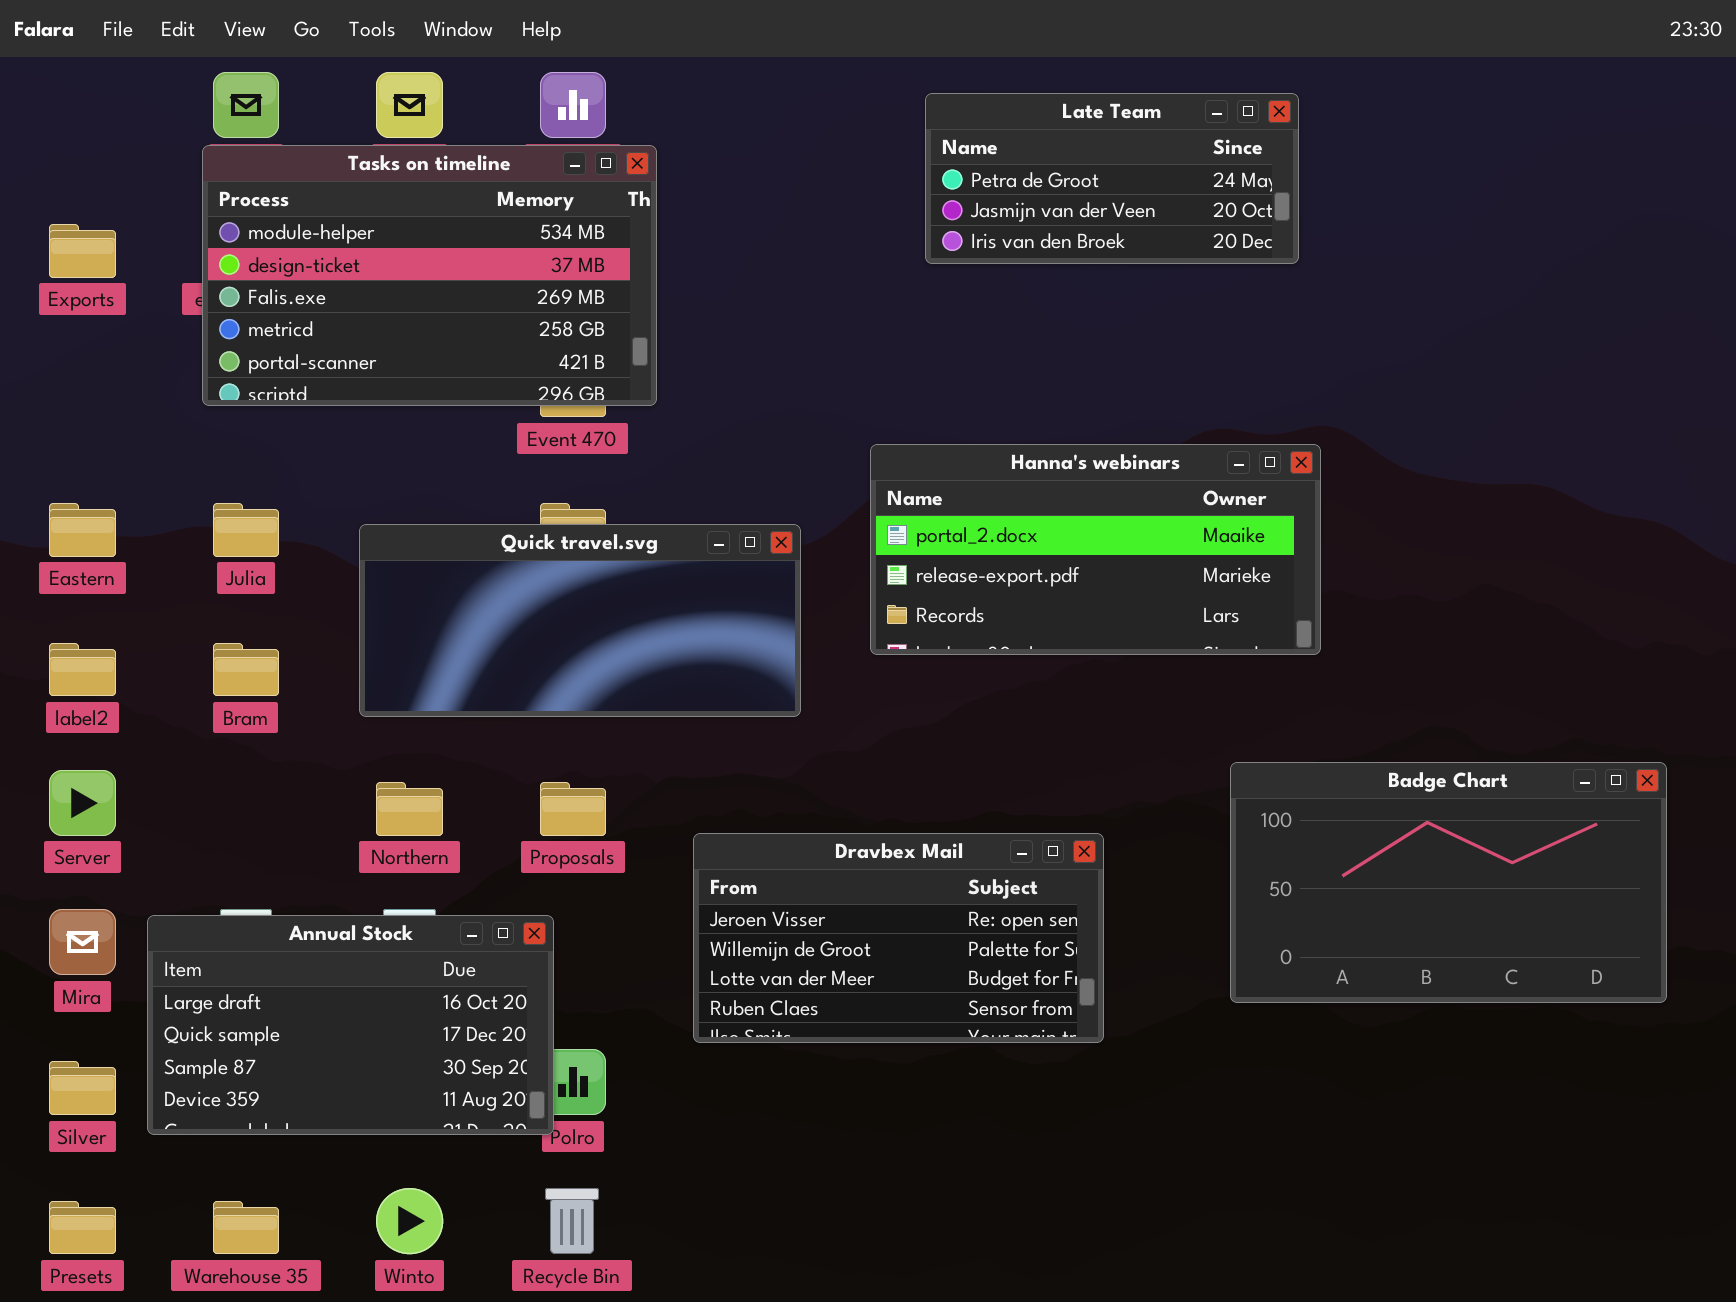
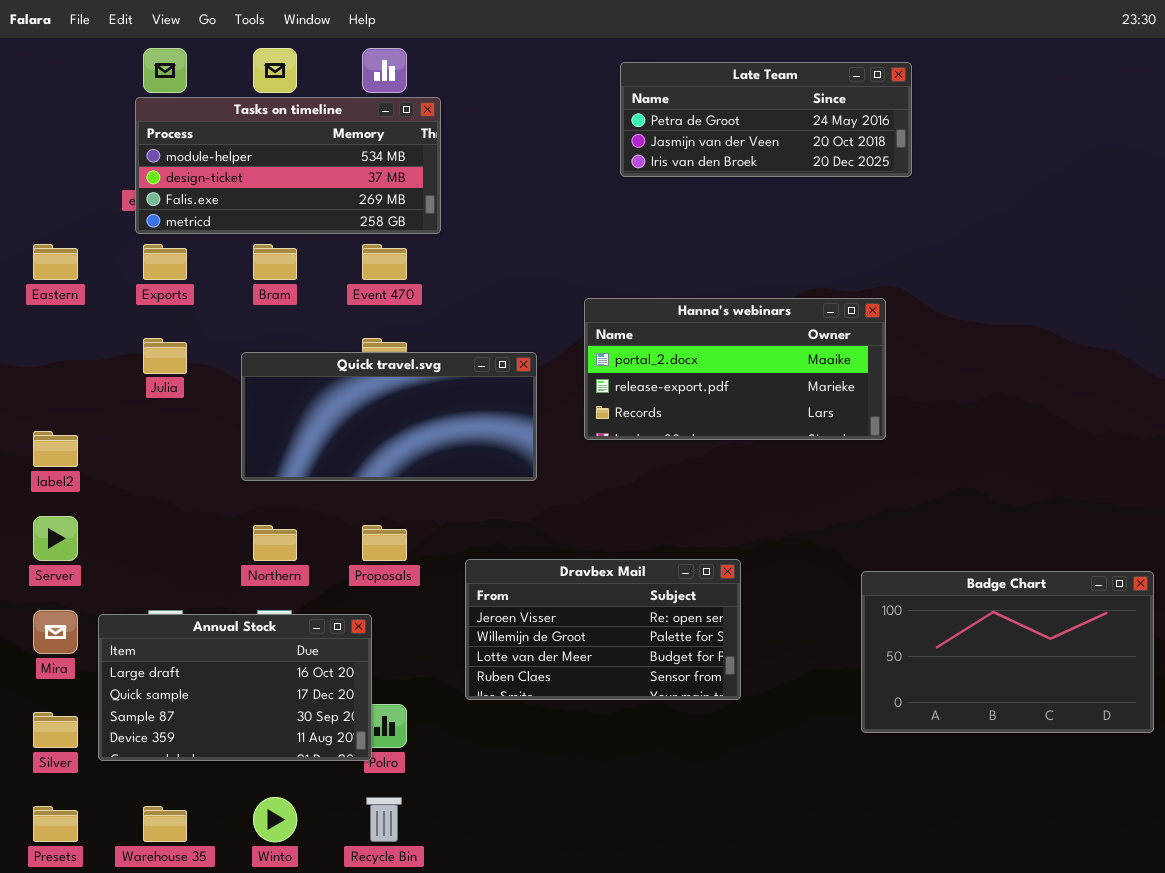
Late Team: [925,93,1299,264] -> [620,62,912,177], resized
Tasks on timeline: [202,145,657,406] -> [135,97,441,234], resized
Exports: [49,224,116,278] -> [143,244,187,280], moved
Eastern: [49,503,116,557] -> [33,244,78,280], moved
Bram: [213,643,279,696] -> [253,244,297,280], moved
Badge Chart: [1230,762,1667,1003] -> [861,571,1154,733], moved

